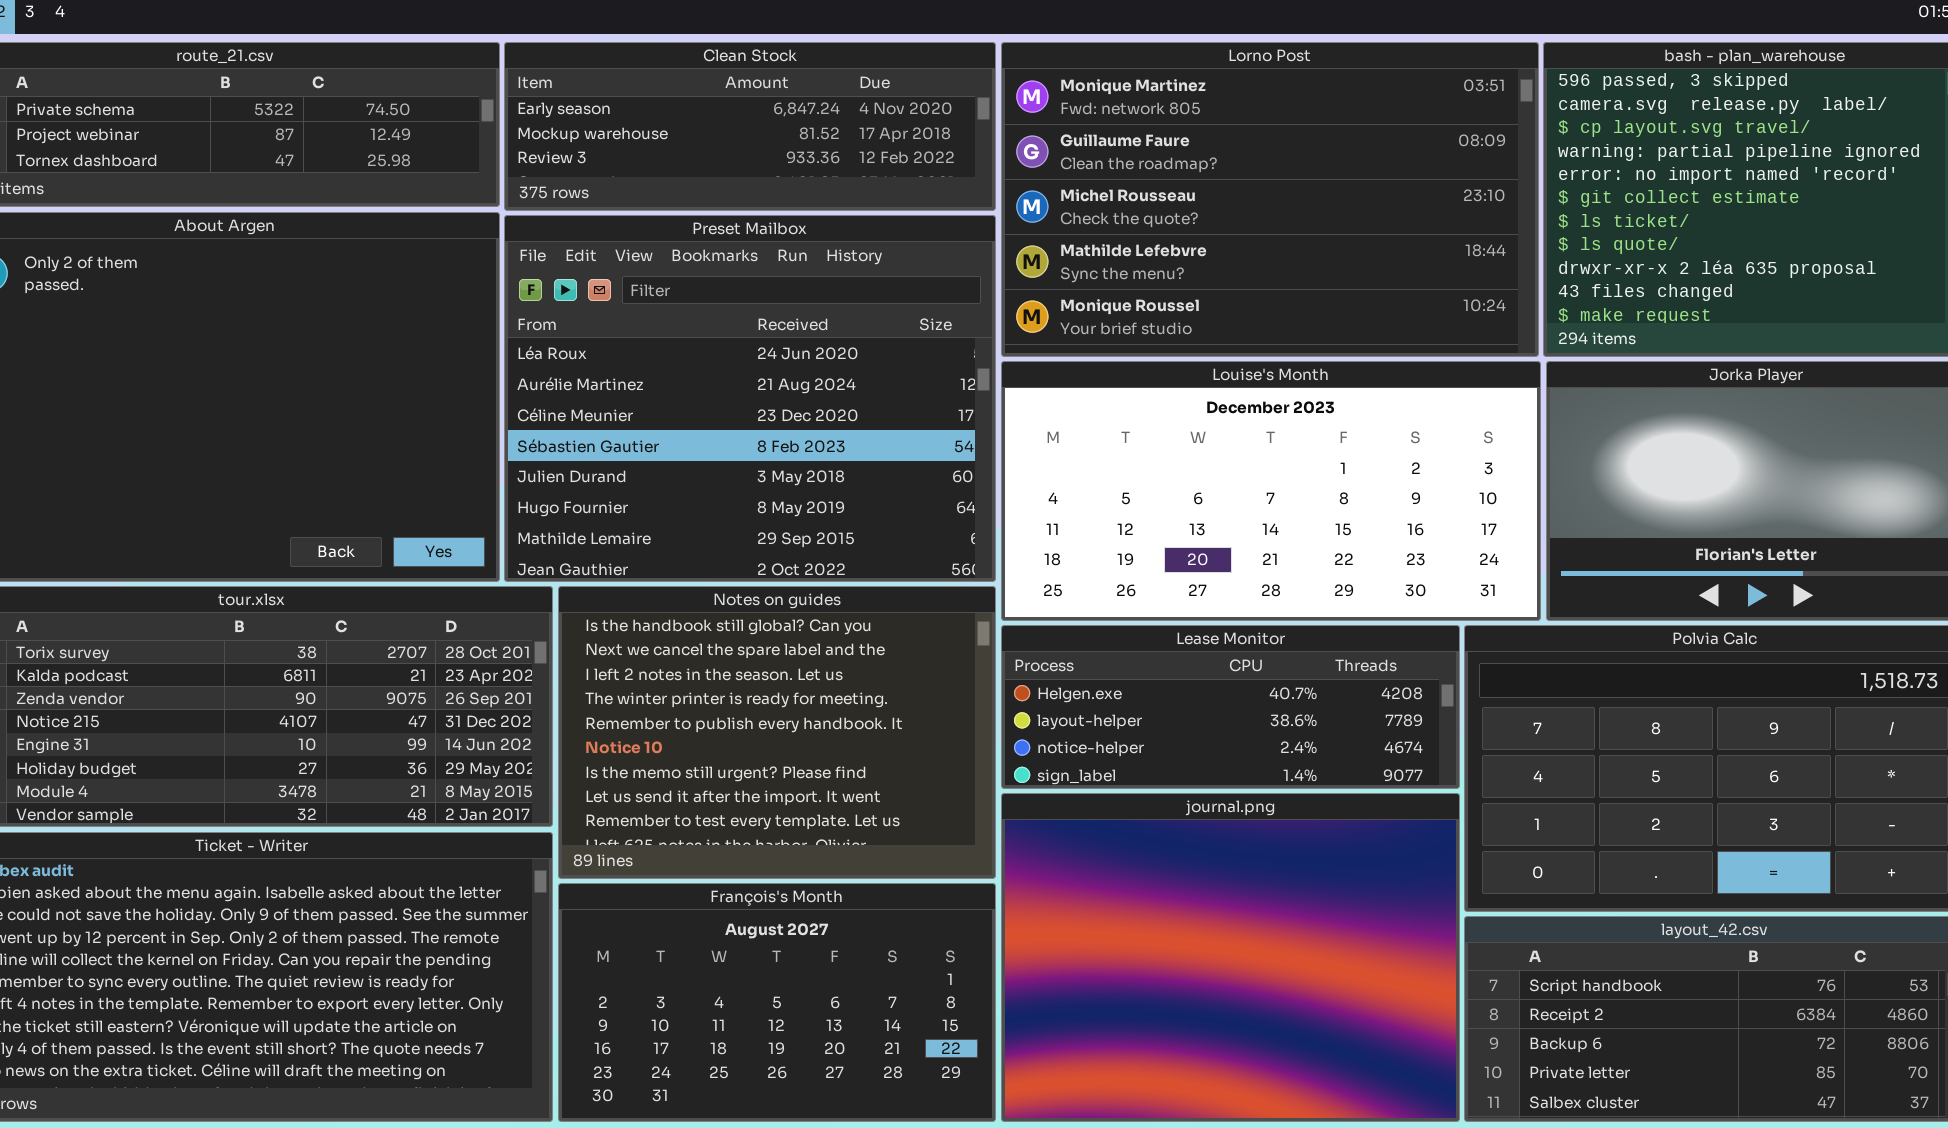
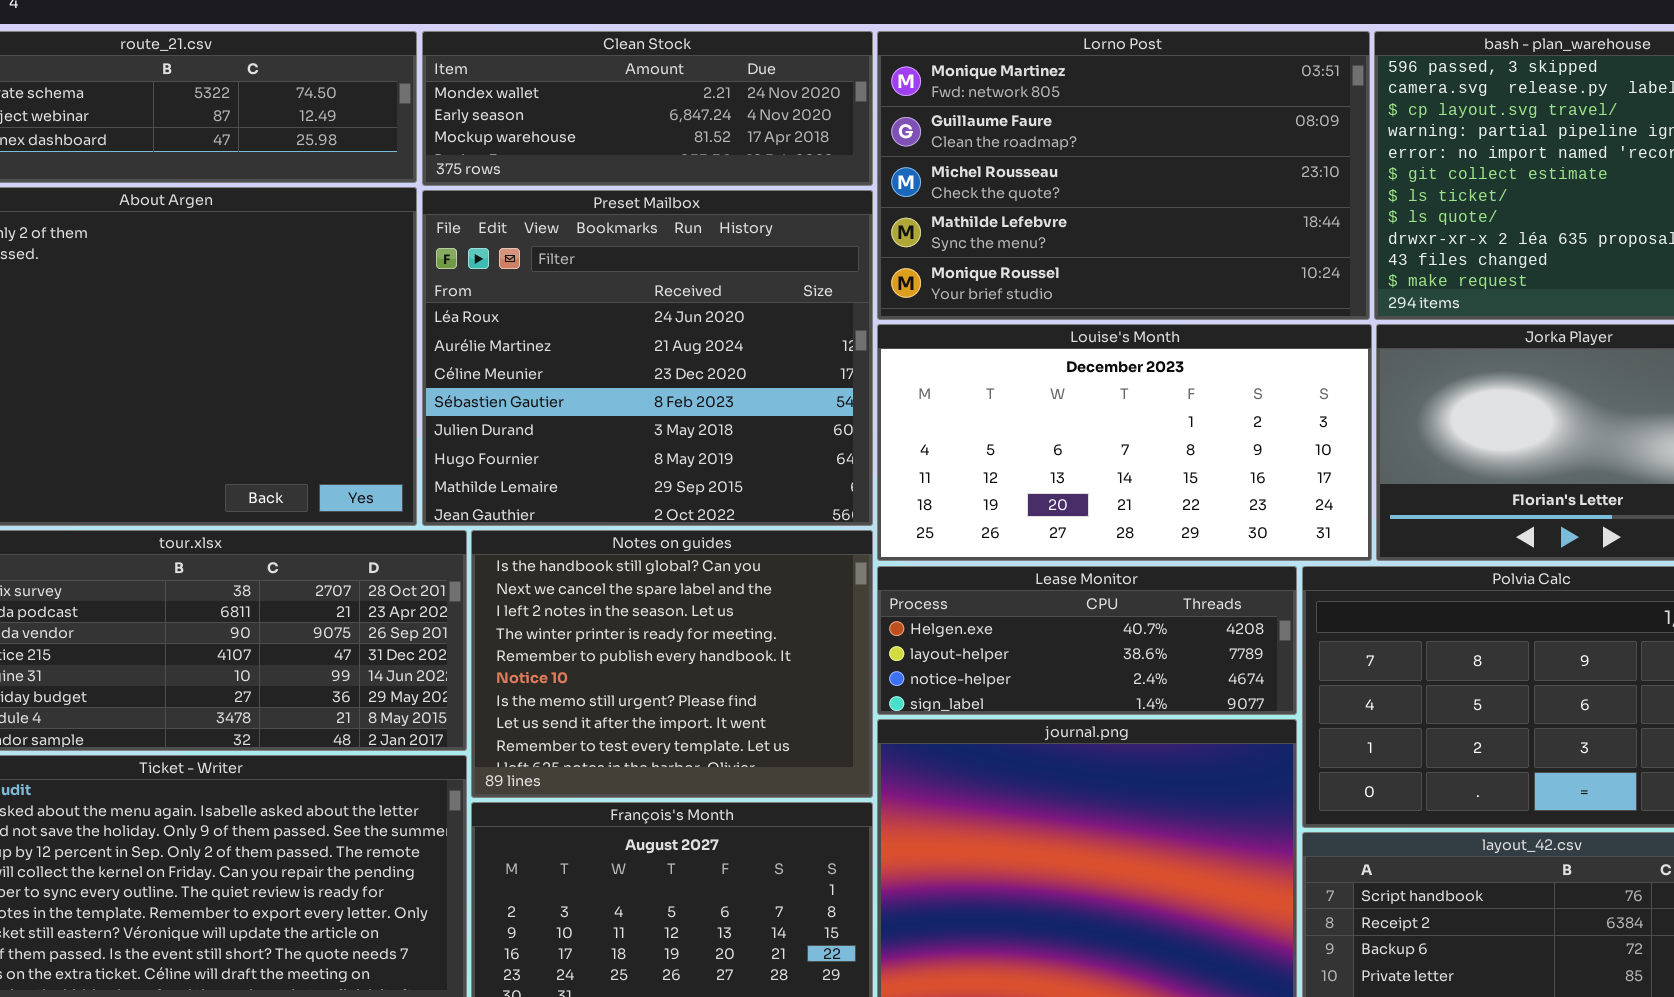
Clean Stock: [504,42,996,211] -> [422,31,873,186], scrolled up 1 row

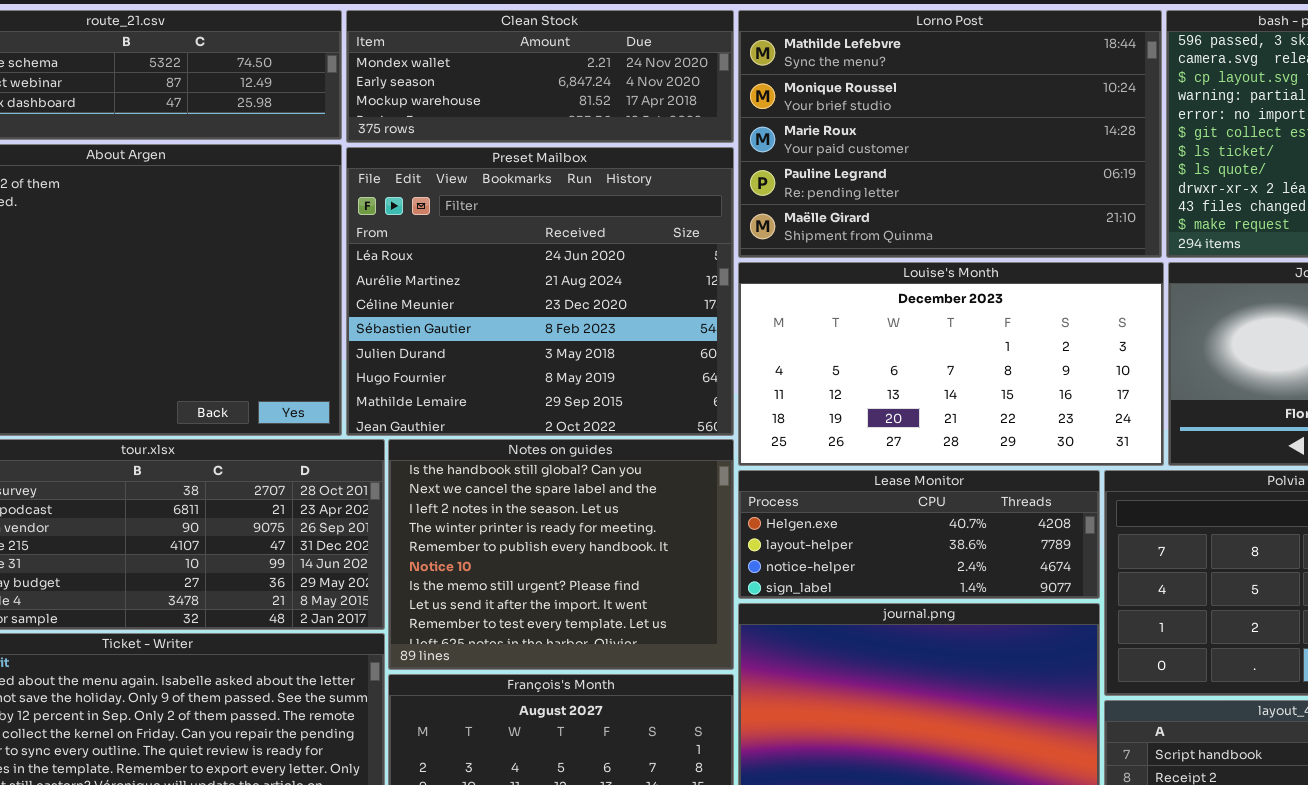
Lorno Post: [877,31,1370,320] -> [738,10,1162,258], scrolled down 3 rows

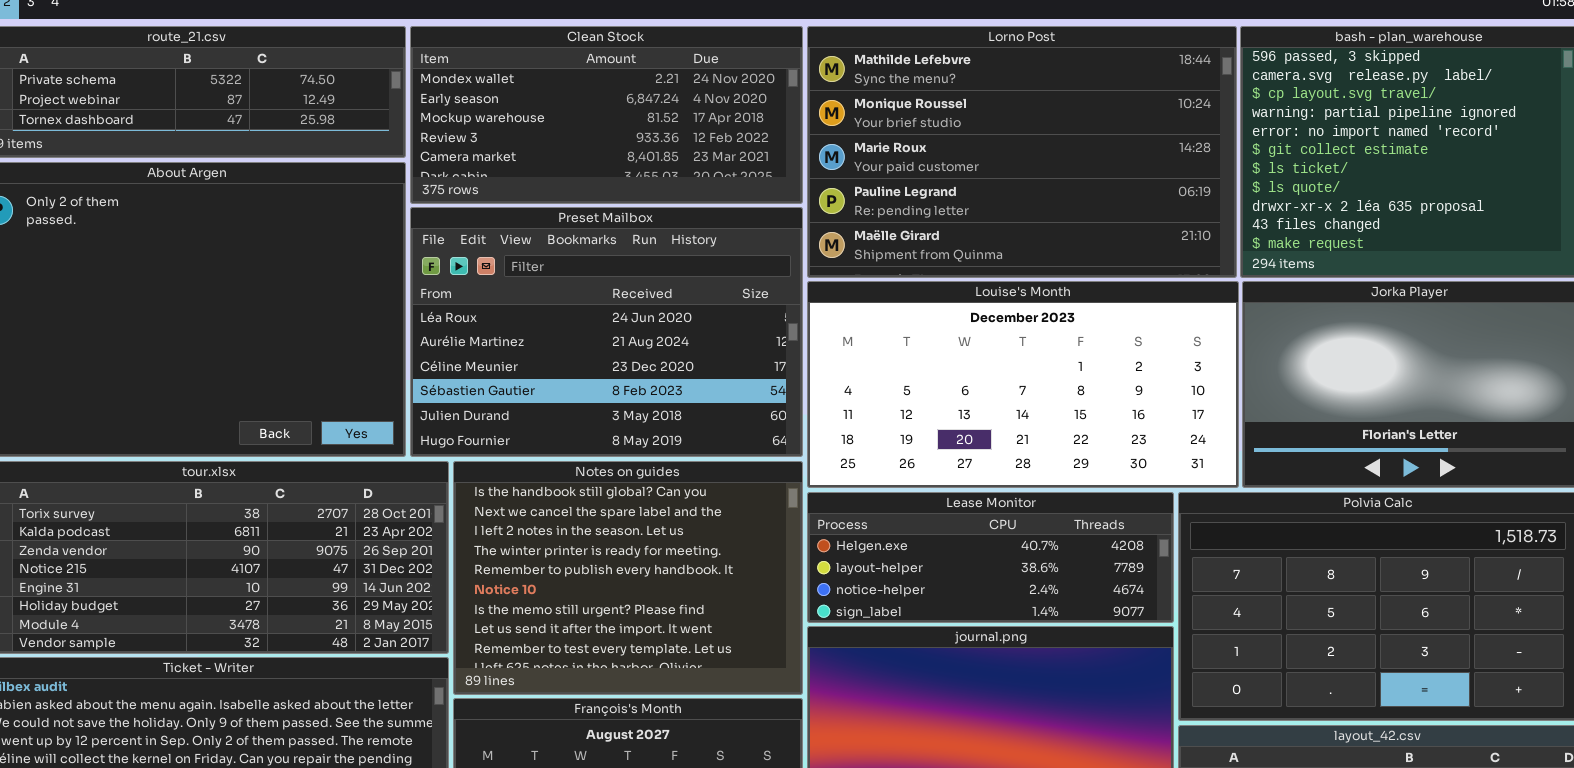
Clean Stock: [346,10,734,143] -> [410,26,803,204], resized
Preset Mailbox: [346,147,734,436] -> [410,207,803,457], resized

